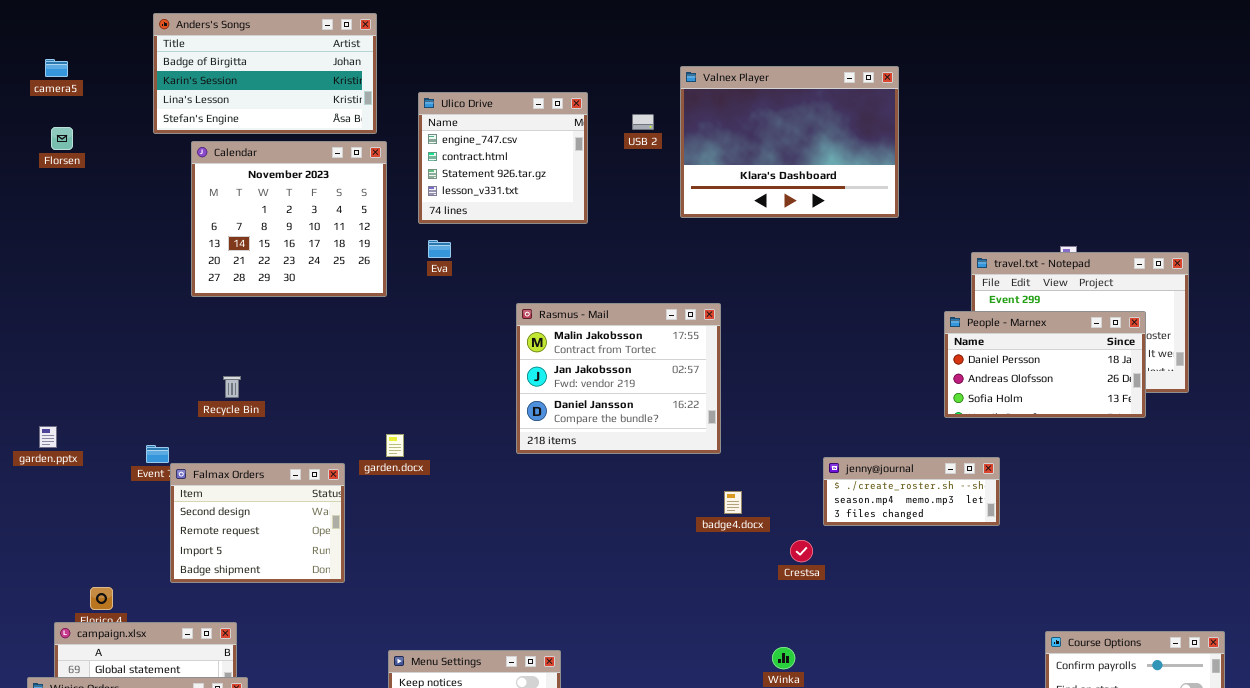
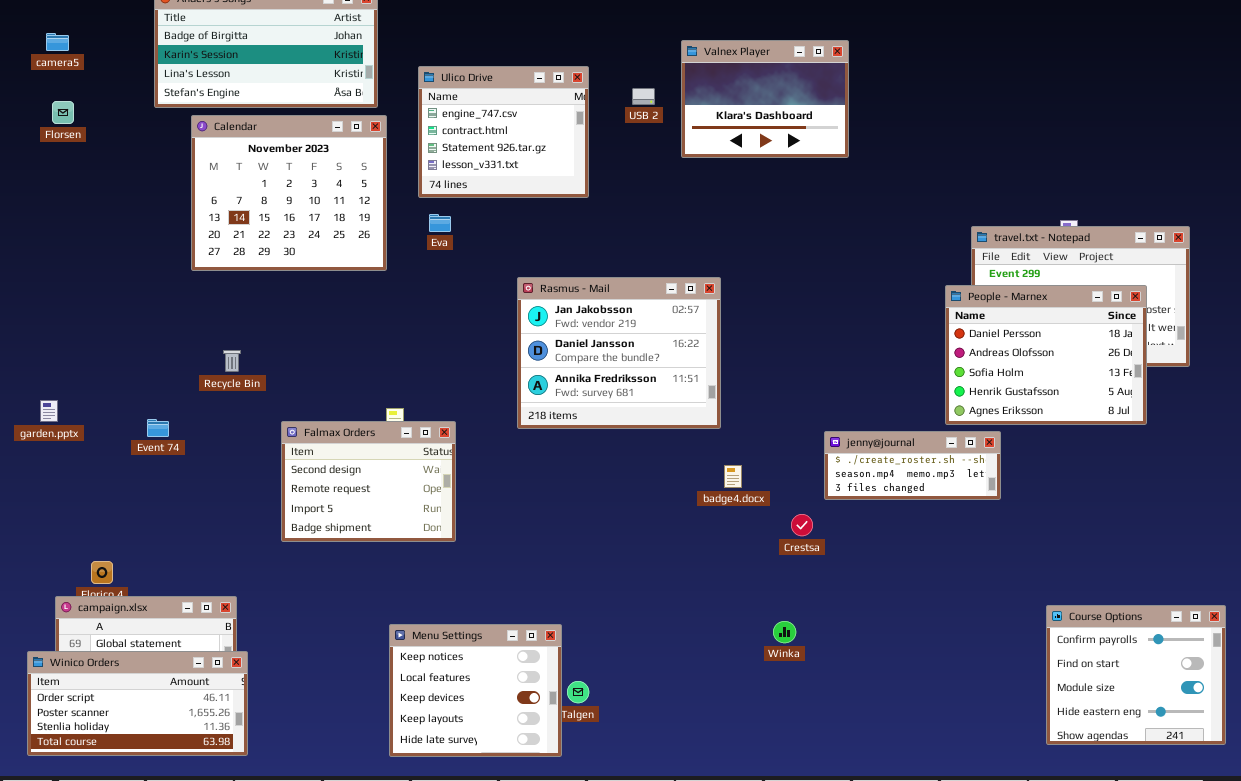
Valnex Player: [680,66,899,218] -> [681,40,849,158], resized
Rasmus - Mail: [516,303,721,454] -> [517,277,721,429], scrolled down 1 row
People - Marnex: [944,311,1146,418] -> [945,285,1147,425], resized
Falmax Orders: [170,463,345,583] -> [281,421,456,542], moved

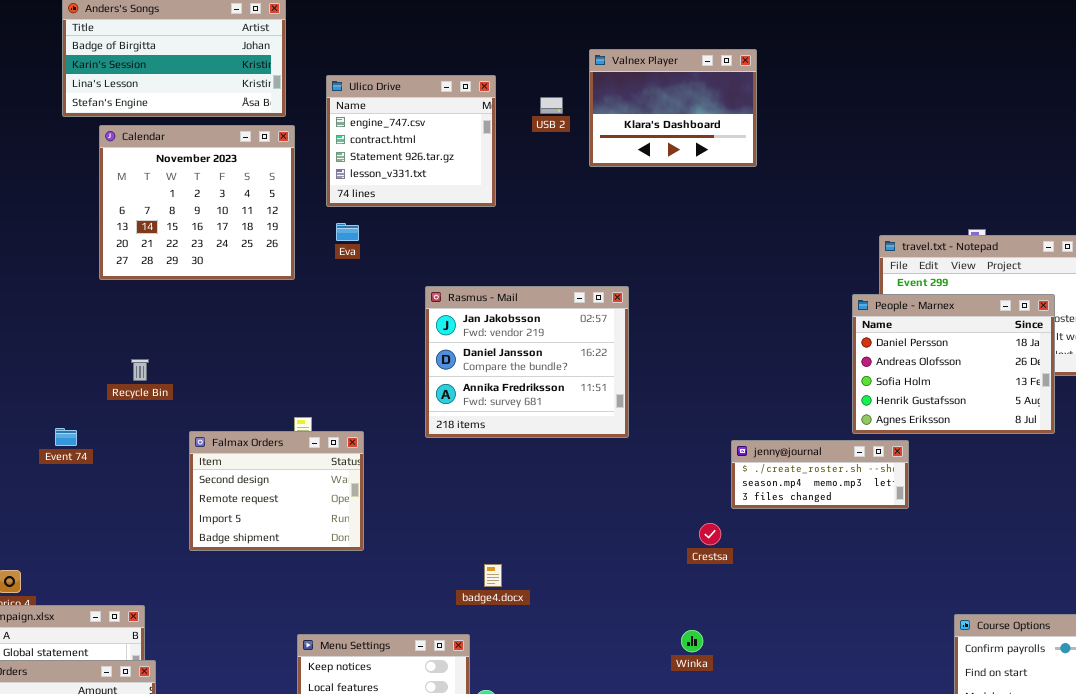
badge4.docx: [724,465,742,488] -> [484,564,502,587], moved

